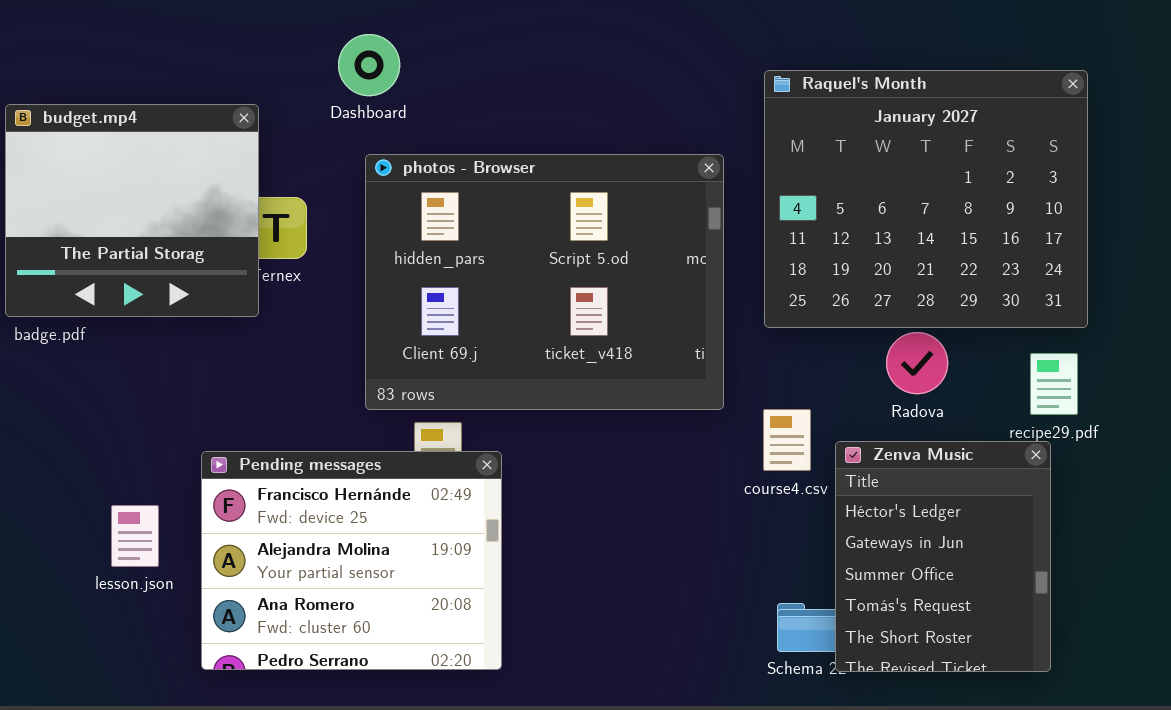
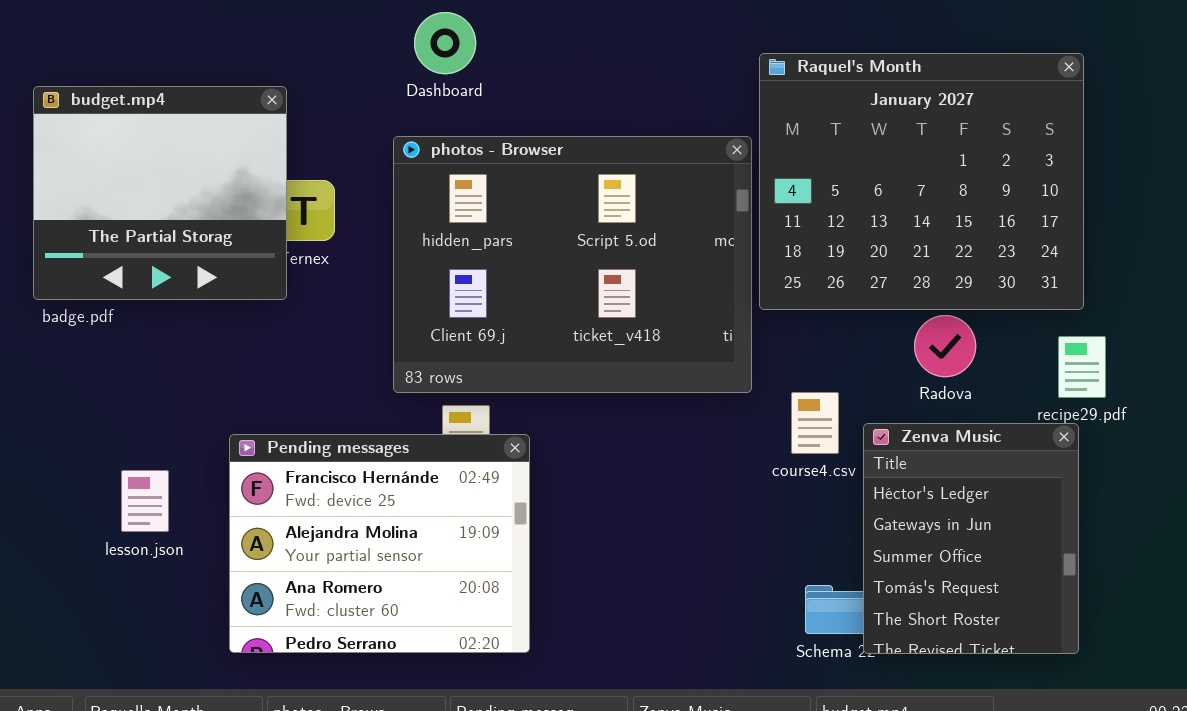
Dashboard: [338,34,400,96] -> [414,12,476,74], moved
Raquel's Month: [764,70,1088,328] -> [759,53,1084,310], moved
lesson.json: [111,505,159,567] -> [121,470,169,532], moved

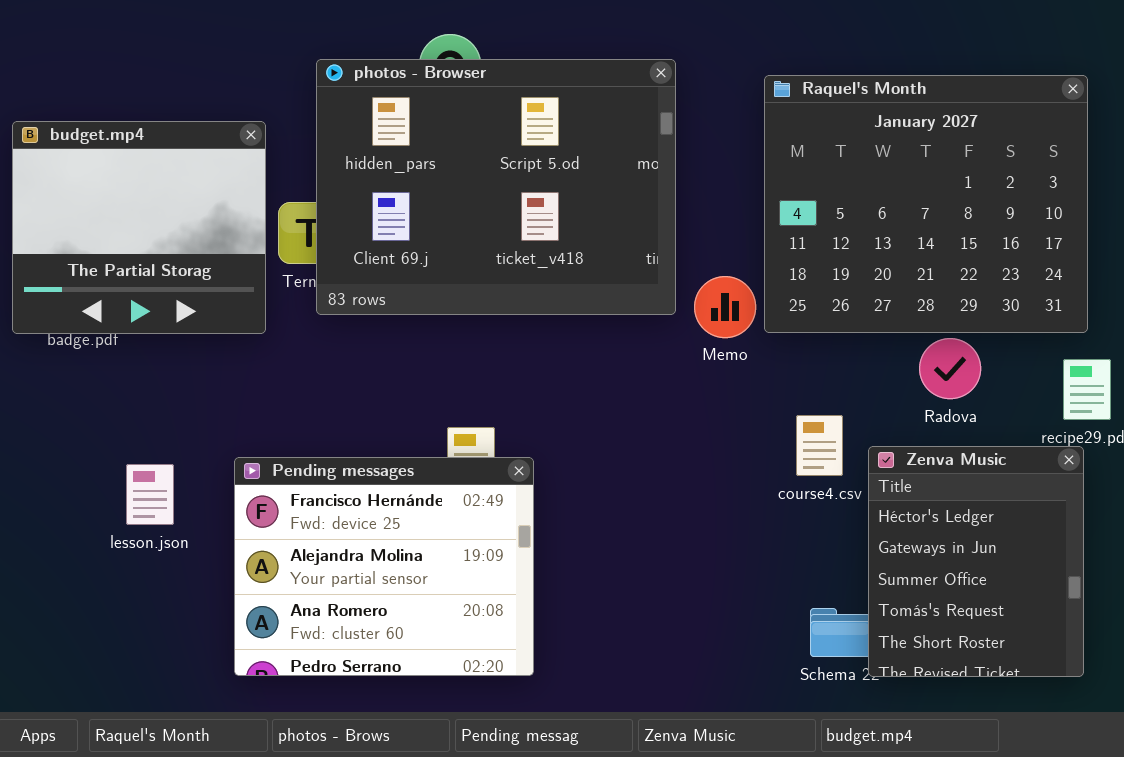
budget.mp4: [33,86,287,300] -> [12,121,266,334], moved
photos - Browser: [393,136,752,393] -> [316,59,676,315], moved
lesson.json: [121,470,169,532] -> [126,464,174,525], moved

